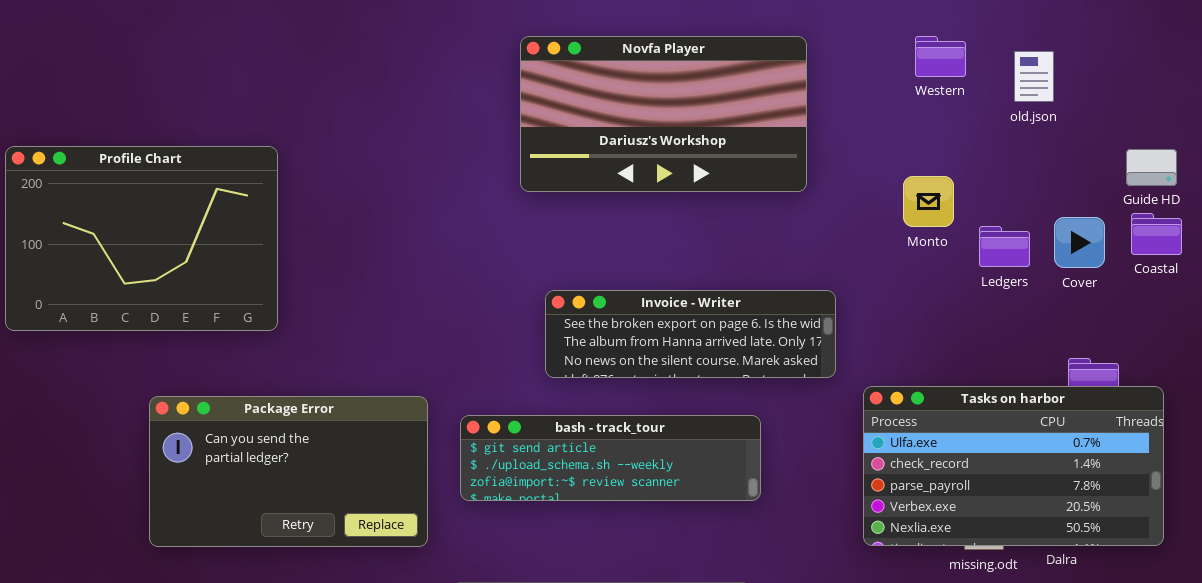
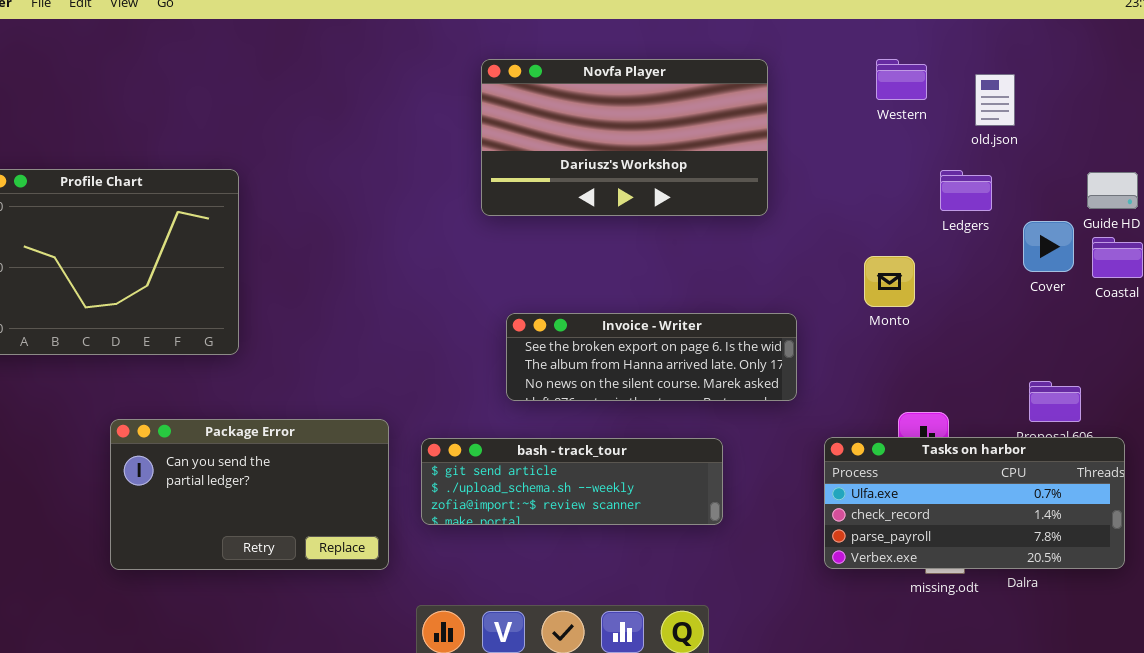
Monto: [903,176,954,227] -> [864,256,915,307], moved
Cover: [1054,217,1105,268] -> [1023,221,1074,272], moved
Ledgers: [979,226,1030,267] -> [940,170,992,211], moved
Tasks on harbor: [863,386,1164,546] -> [824,437,1125,569], resized

